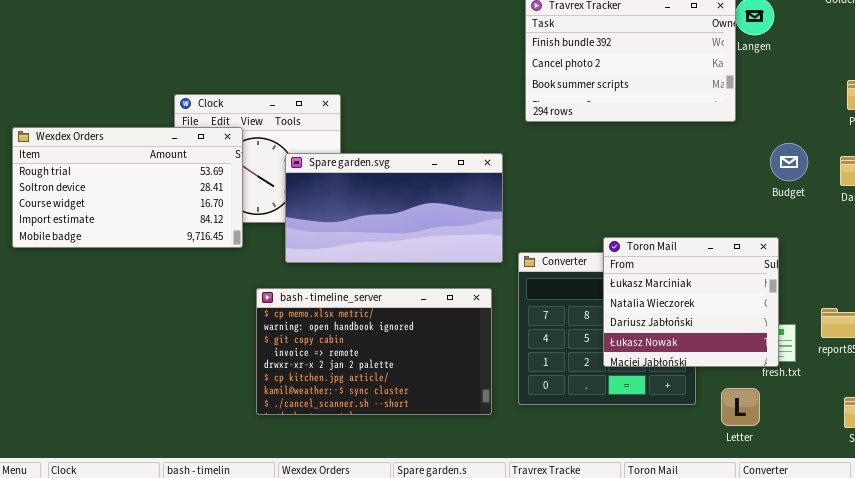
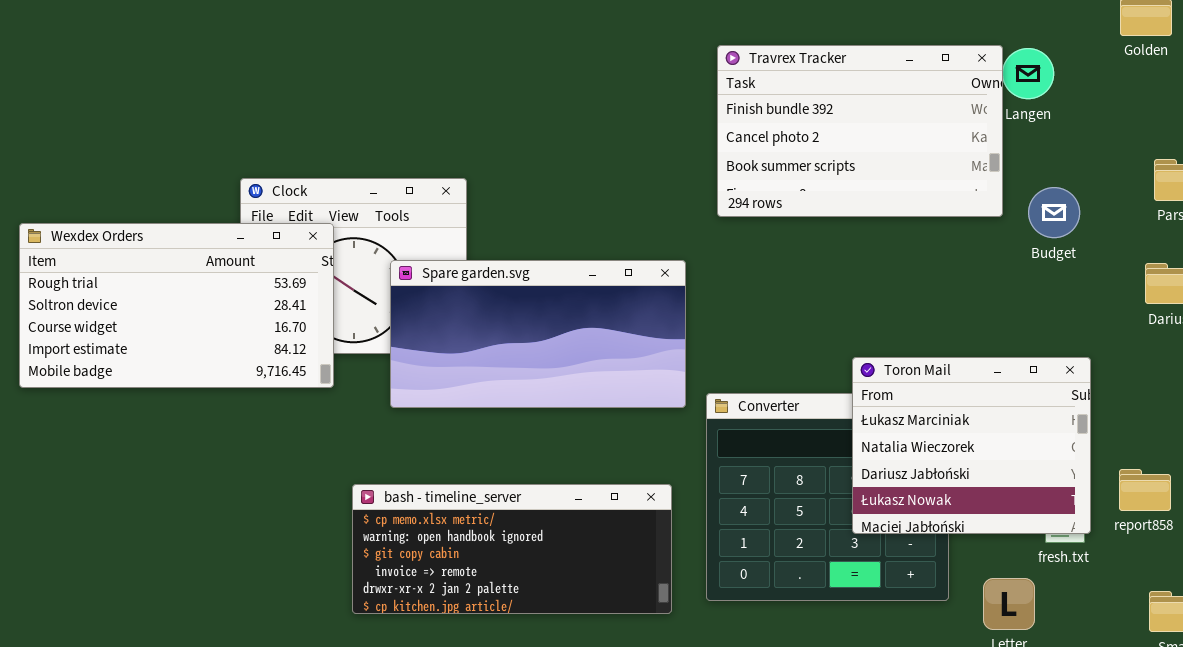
Budget: [770,143,808,181] -> [1028,187,1080,238], moved
Toron Mail: [603,237,779,367] -> [852,357,1091,534], moved
bash - timeline_server: [256,288,492,415] -> [352,484,672,614], resized

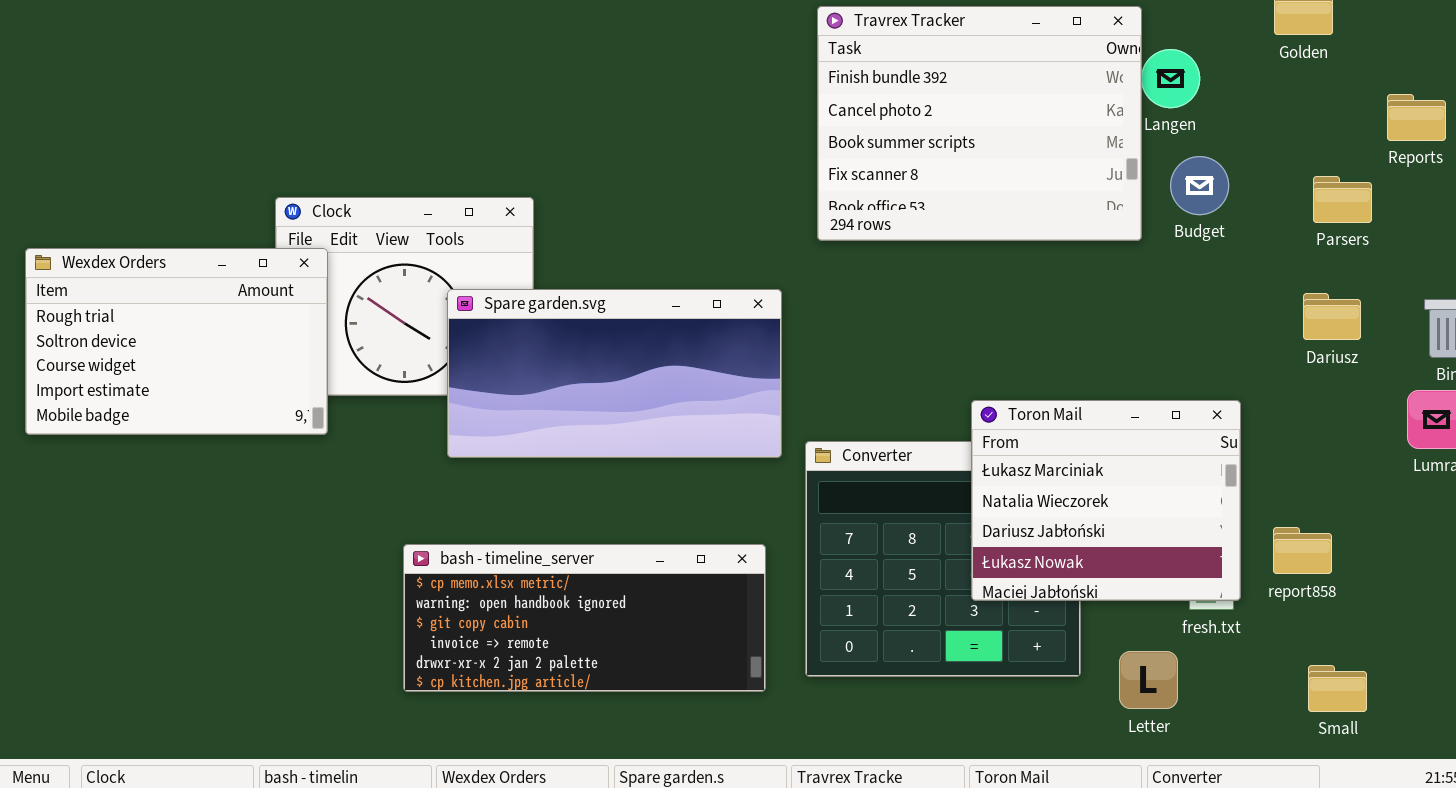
Travrex Tracker: [717,45,1003,217] -> [817,6,1142,241], resized
Budget: [1028,187,1080,238] -> [1170,156,1229,215], moved
Wexdex Orders: [19,223,334,388] -> [25,248,328,435], resized

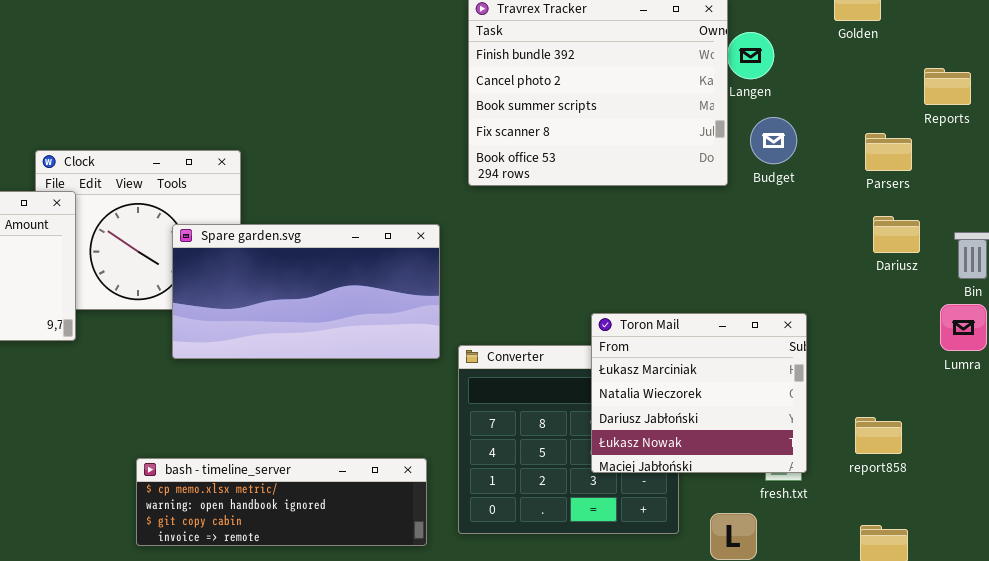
Dariusz: [1303,293,1361,340] -> [873,216,920,253], moved
report858: [1273,527,1332,574] -> [855,417,902,454], moved
bash - timeline_server: [403,544,766,692] -> [136,458,427,546], resized

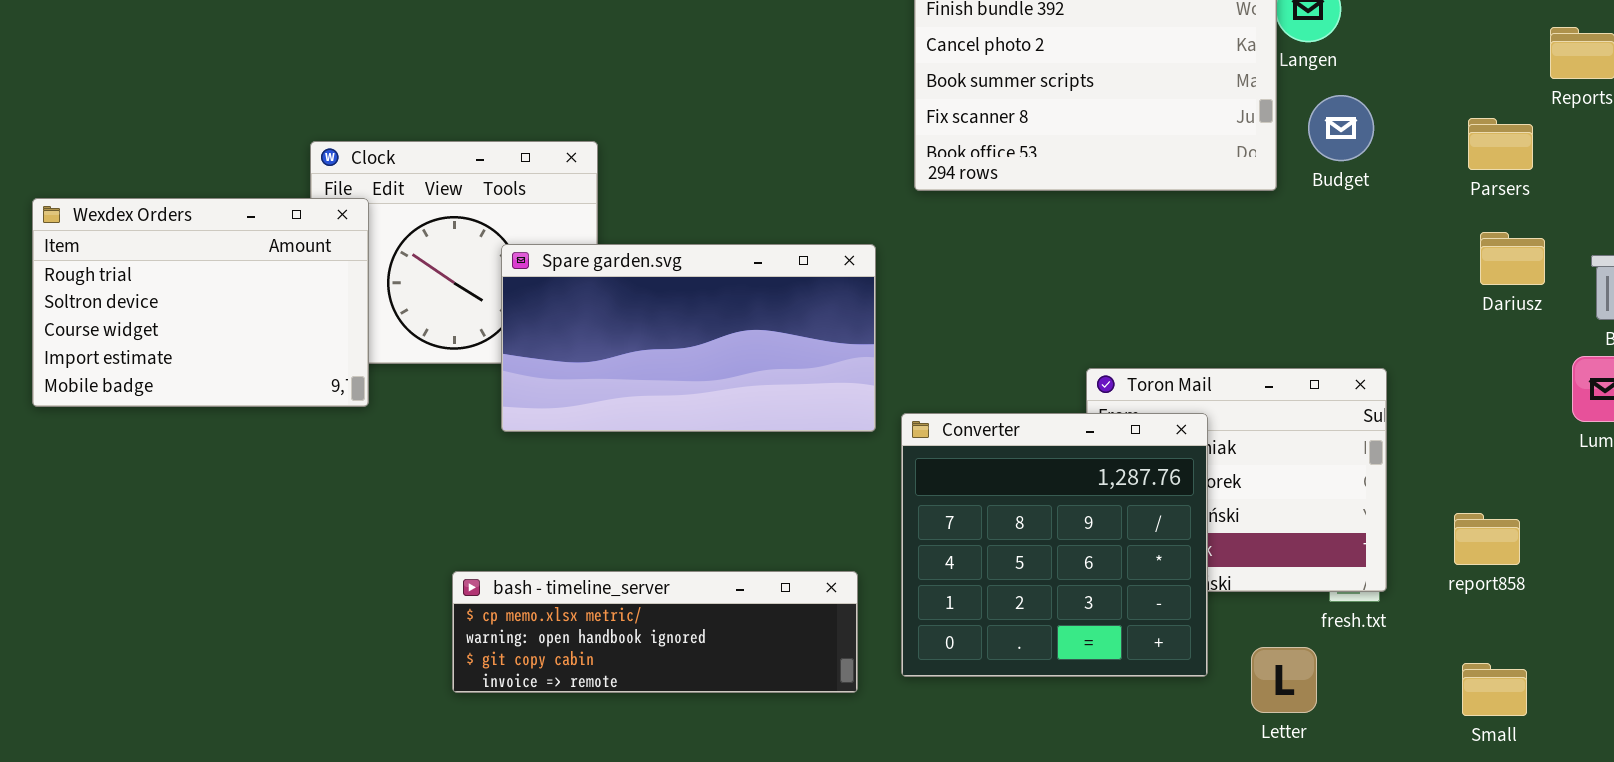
Converter: [458,345,679,534] -> [901,413,1208,677], raised

